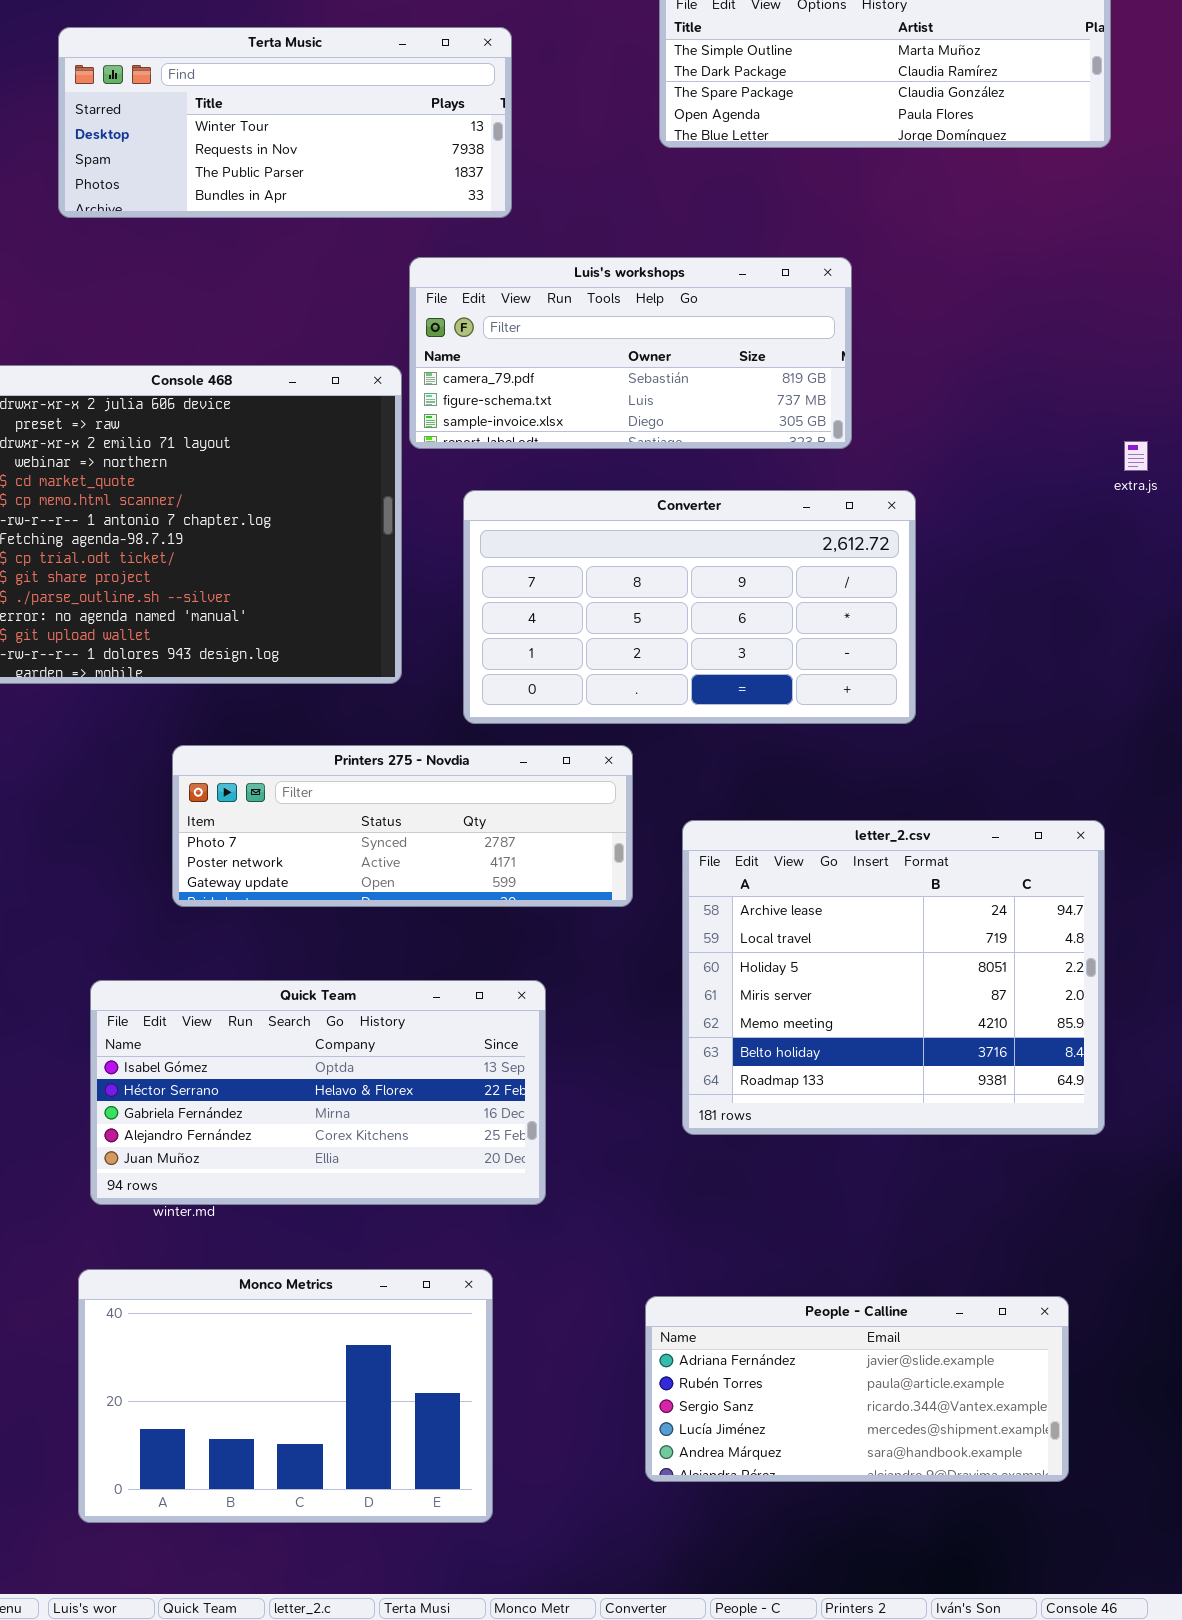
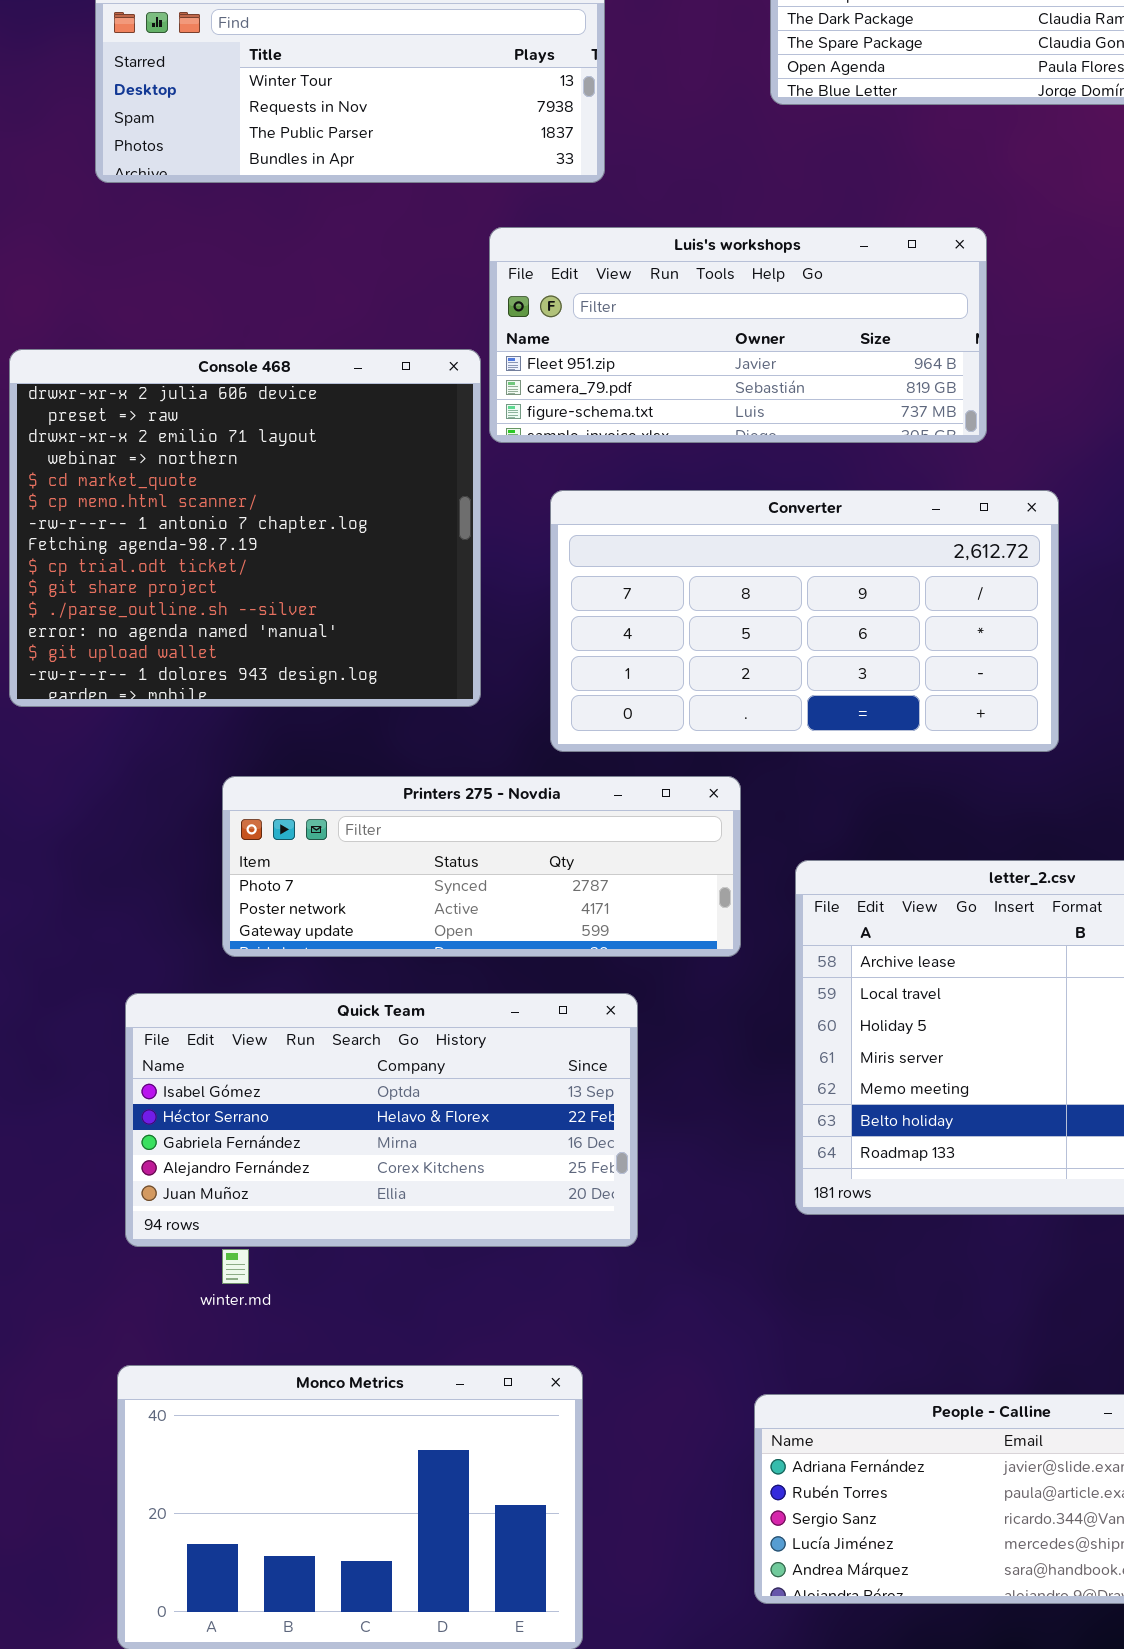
Luis's workshops: [409,257,852,449] -> [489,227,987,443], scrolled up 1 row
Quick Team: [90,980,546,1205] -> [125,993,638,1247], moved

